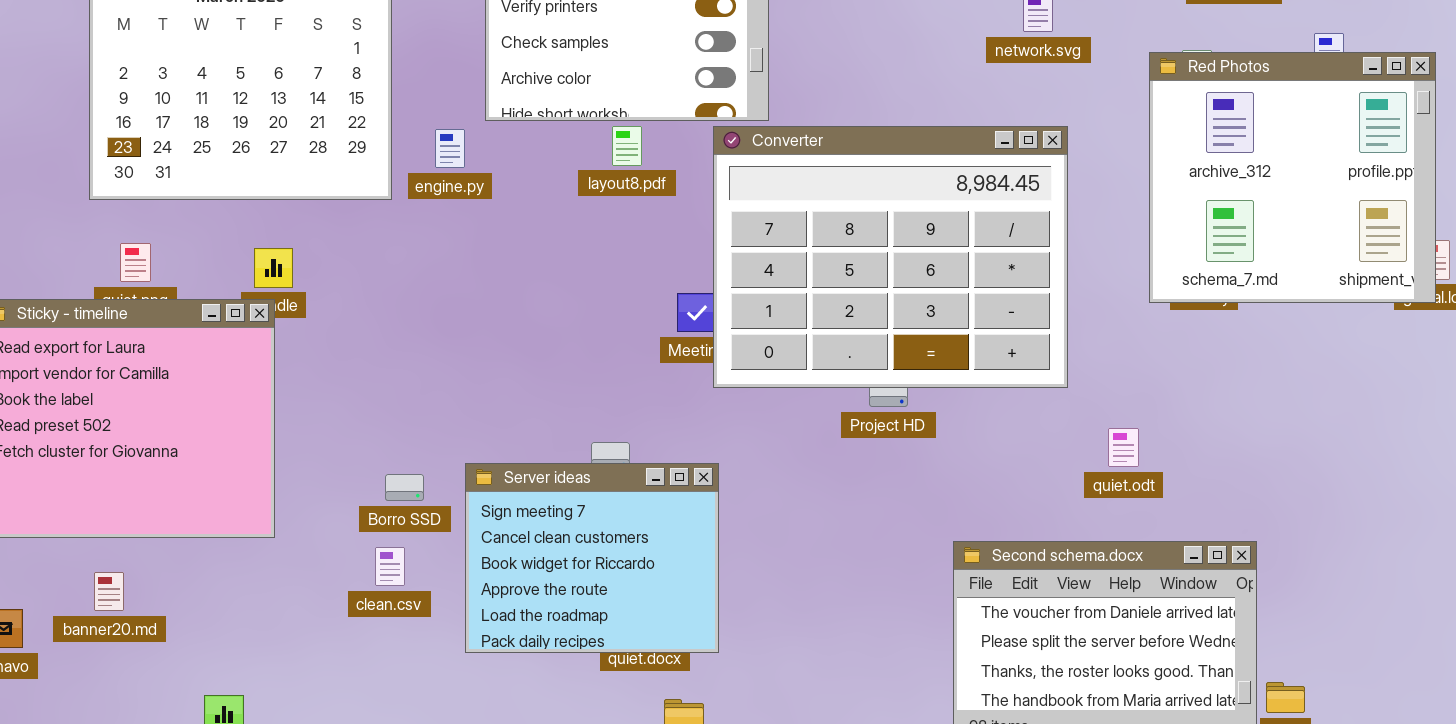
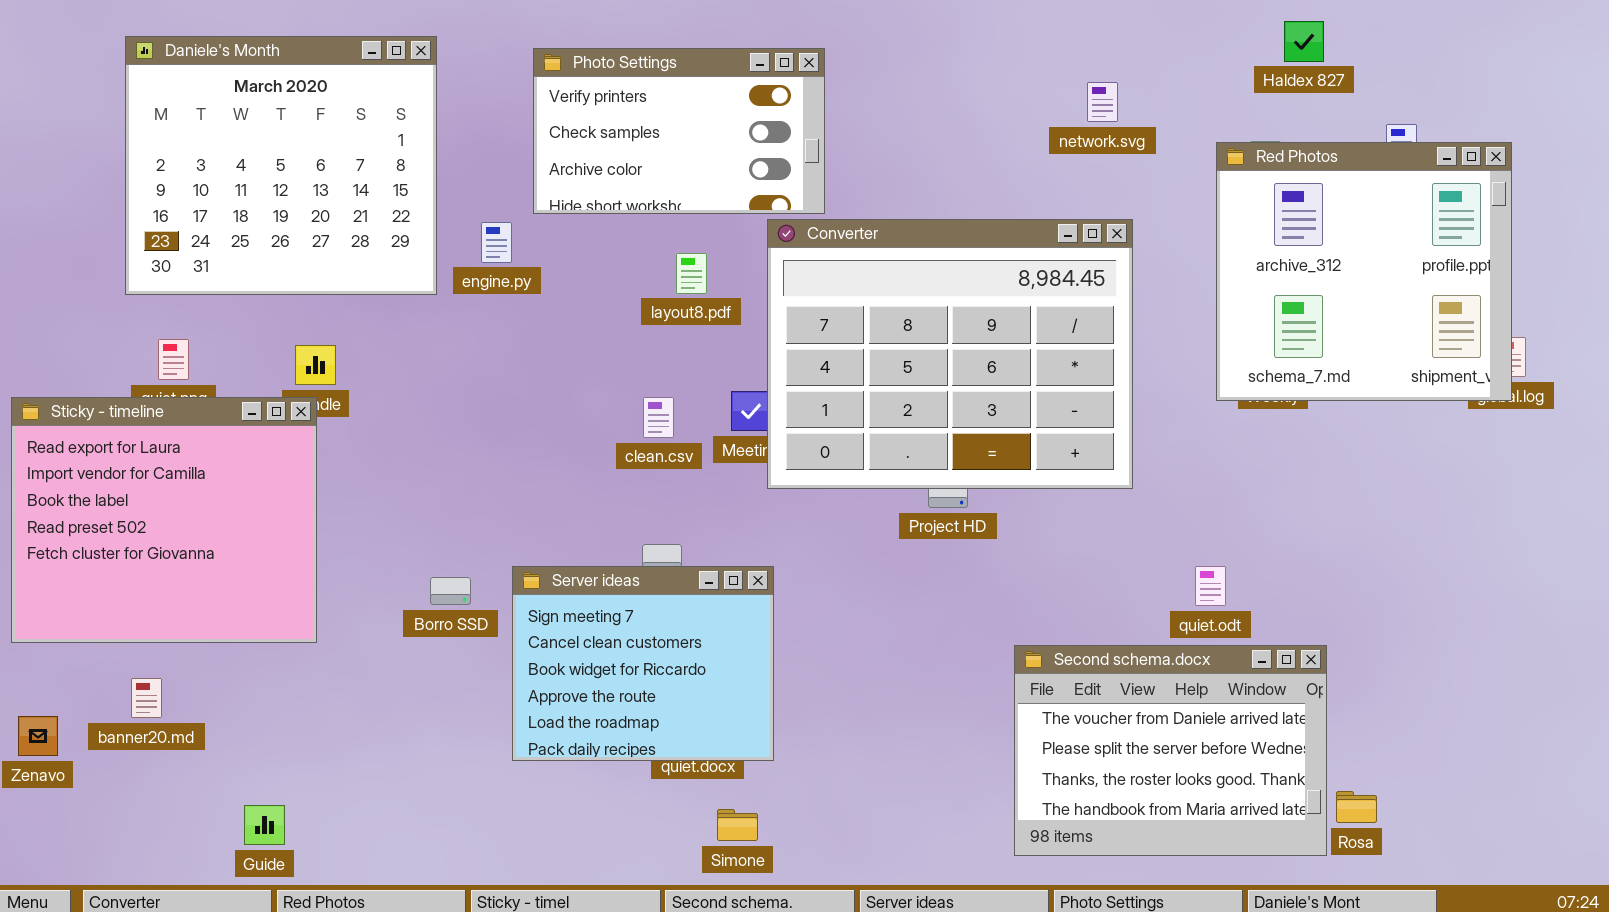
layout8.pdf: [612,126,642,166] -> [676,253,707,294], moved
quiet.odt: [1108,428,1139,467] -> [1195,566,1226,606], moved
clean.csv: [375,547,405,586] -> [643,397,674,438], moved

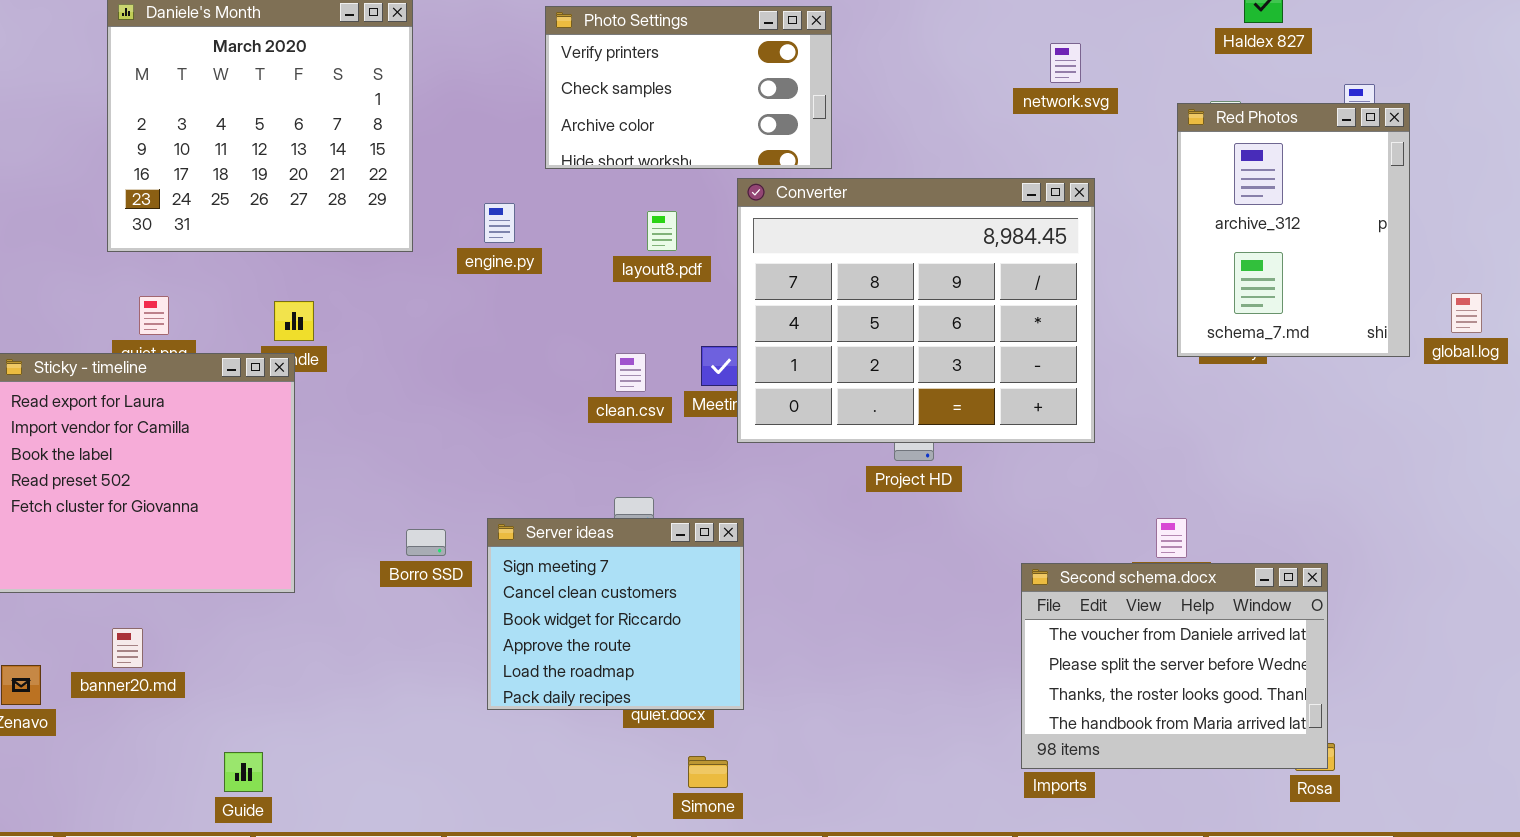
Photo Settings: [533,48,825,214] -> [545,6,832,169], moved
Red Photos: [1216,142,1512,401] -> [1177,103,1410,357], resized
engine.py: [481,222,512,263] -> [484,203,515,243], moved
Second schema.docx: [1014,645,1327,856] -> [1021,563,1328,769], moved

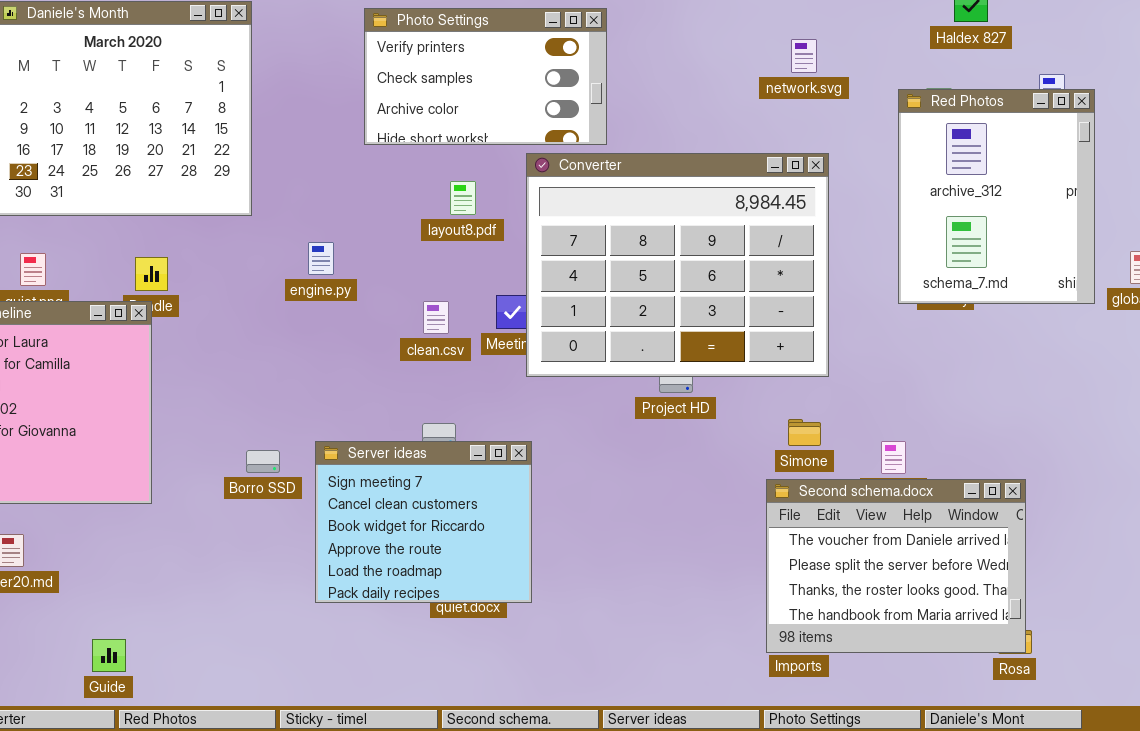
engine.py: [484,203,515,243] -> [308,242,334,275], moved
Simone: [688,756,728,788] -> [788,419,821,446], moved

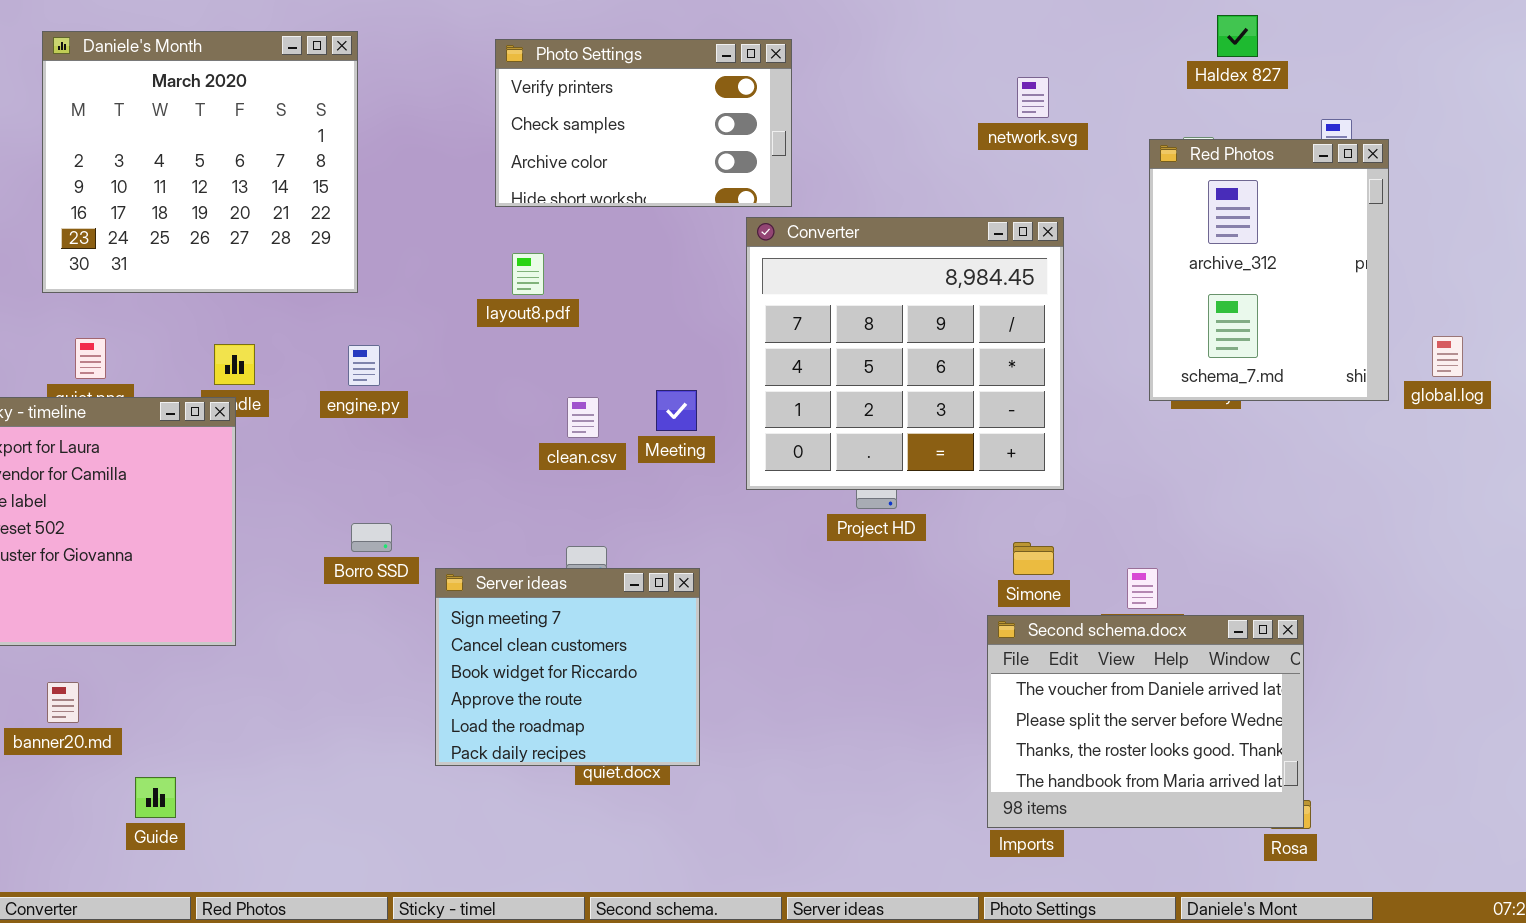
Converter: [526,153,829,377] -> [746,217,1064,490], resized
layout8.pdf: [450,181,476,215] -> [512,253,544,295], moved
engine.py: [308,242,334,275] -> [348,345,380,386], moved
Borro SSD: [246,450,280,473] -> [351,523,392,552], moved
Guide: [92,639,126,672] -> [135,777,176,818], moved

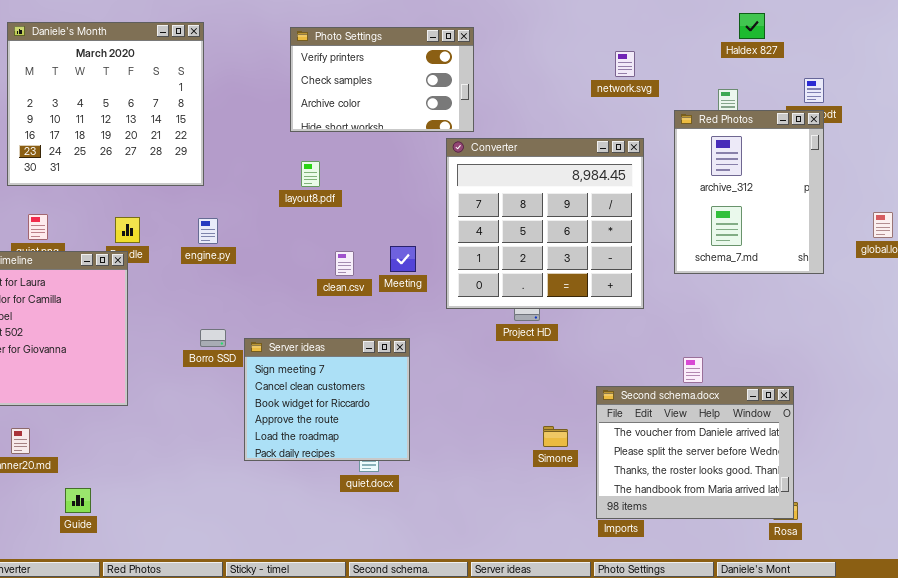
Red Photos: [1149,139,1389,401] -> [674,110,824,274], moved
Simone: [1013,542,1054,575] -> [543,426,568,447], moved
Server ideas: [435,568,700,766] -> [244,338,410,461], moved

